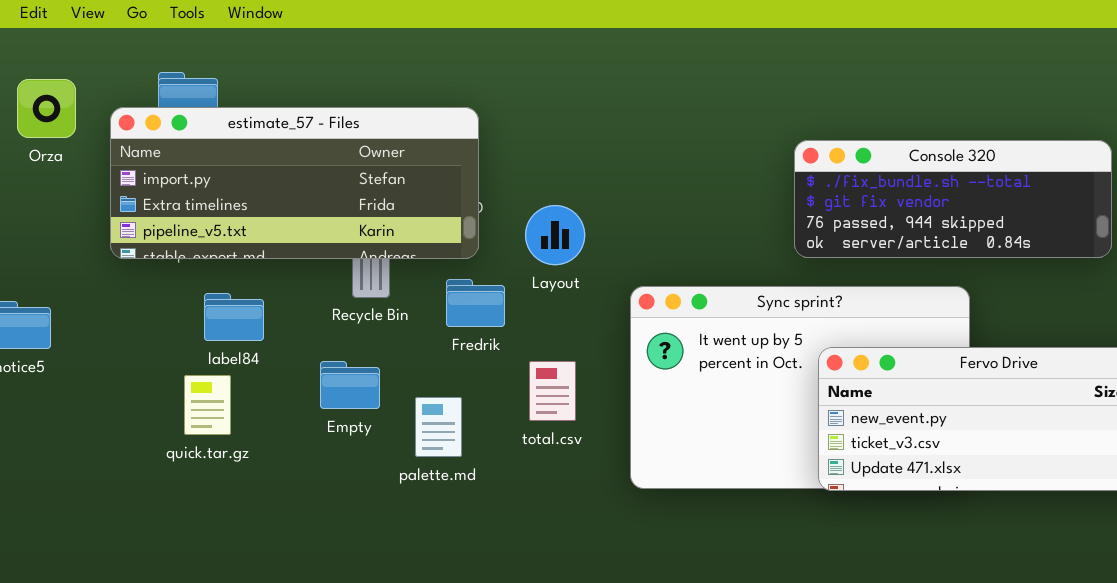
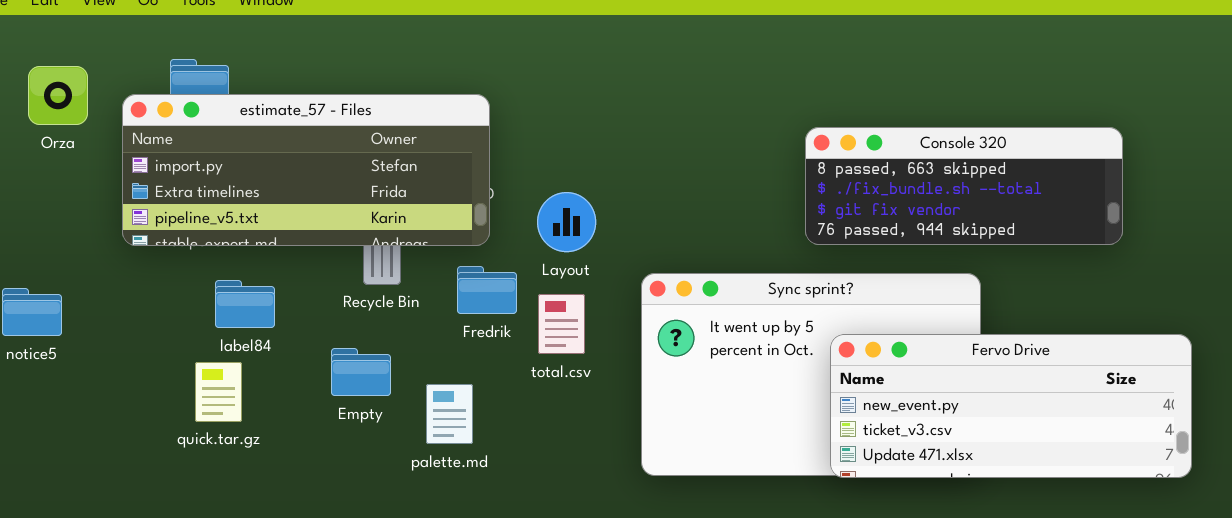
Console 320: [794,140,1112,258] -> [805,127,1123,245], scrolled up 1 row
total.csv: [529,361,576,421] -> [538,294,585,354], moved

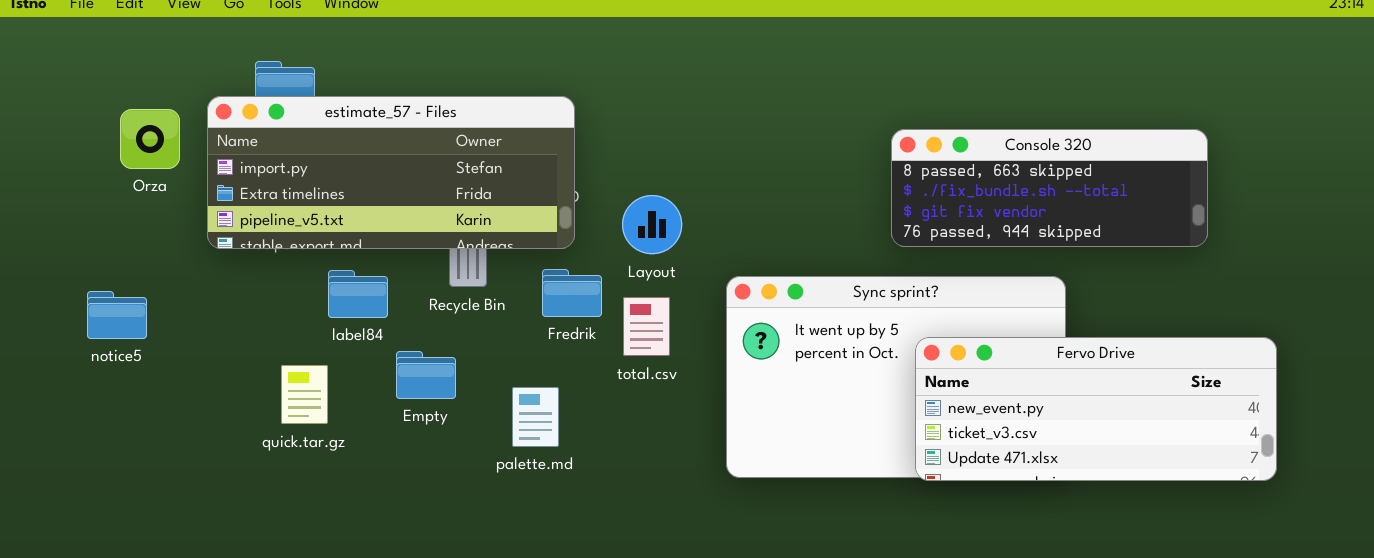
Orza: [28,66,88,125] -> [120,109,180,169], moved
label84: [215,280,275,328] -> [328,270,388,318], moved
Empty: [331,348,391,396] -> [396,351,456,399], moved

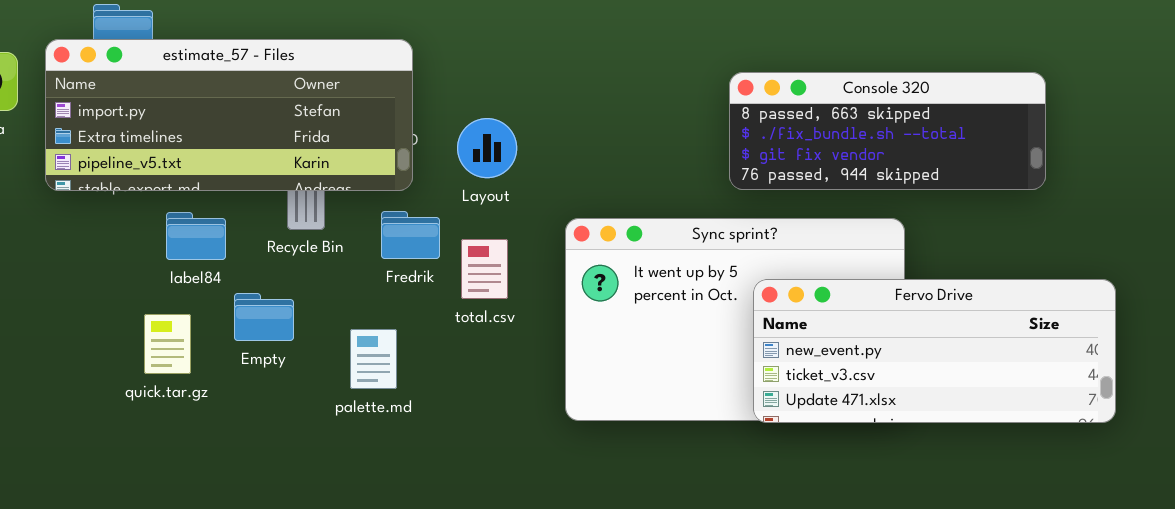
Layout: [622,195,682,254] -> [457,118,517,178], moved
quick.tar.gz: [281,365,328,424] -> [144,314,191,374], moved

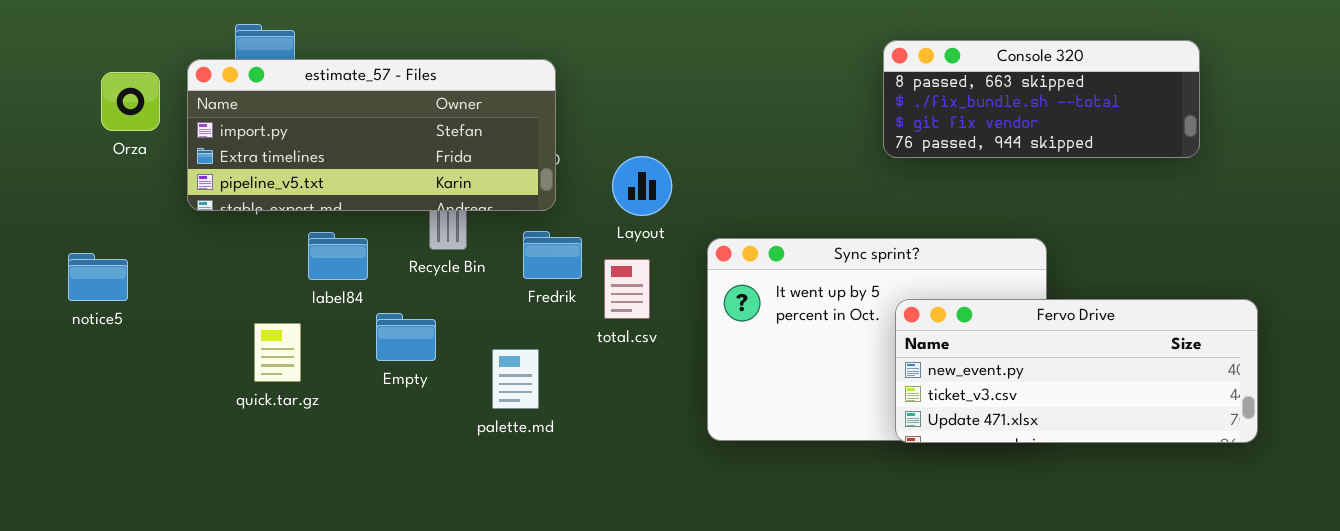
Console 320: [729,72,1046,190] -> [883,40,1200,158], moved
Layout: [457,118,517,178] -> [612,156,672,216], moved
quick.tar.gz: [144,314,191,374] -> [254,323,301,382], moved

